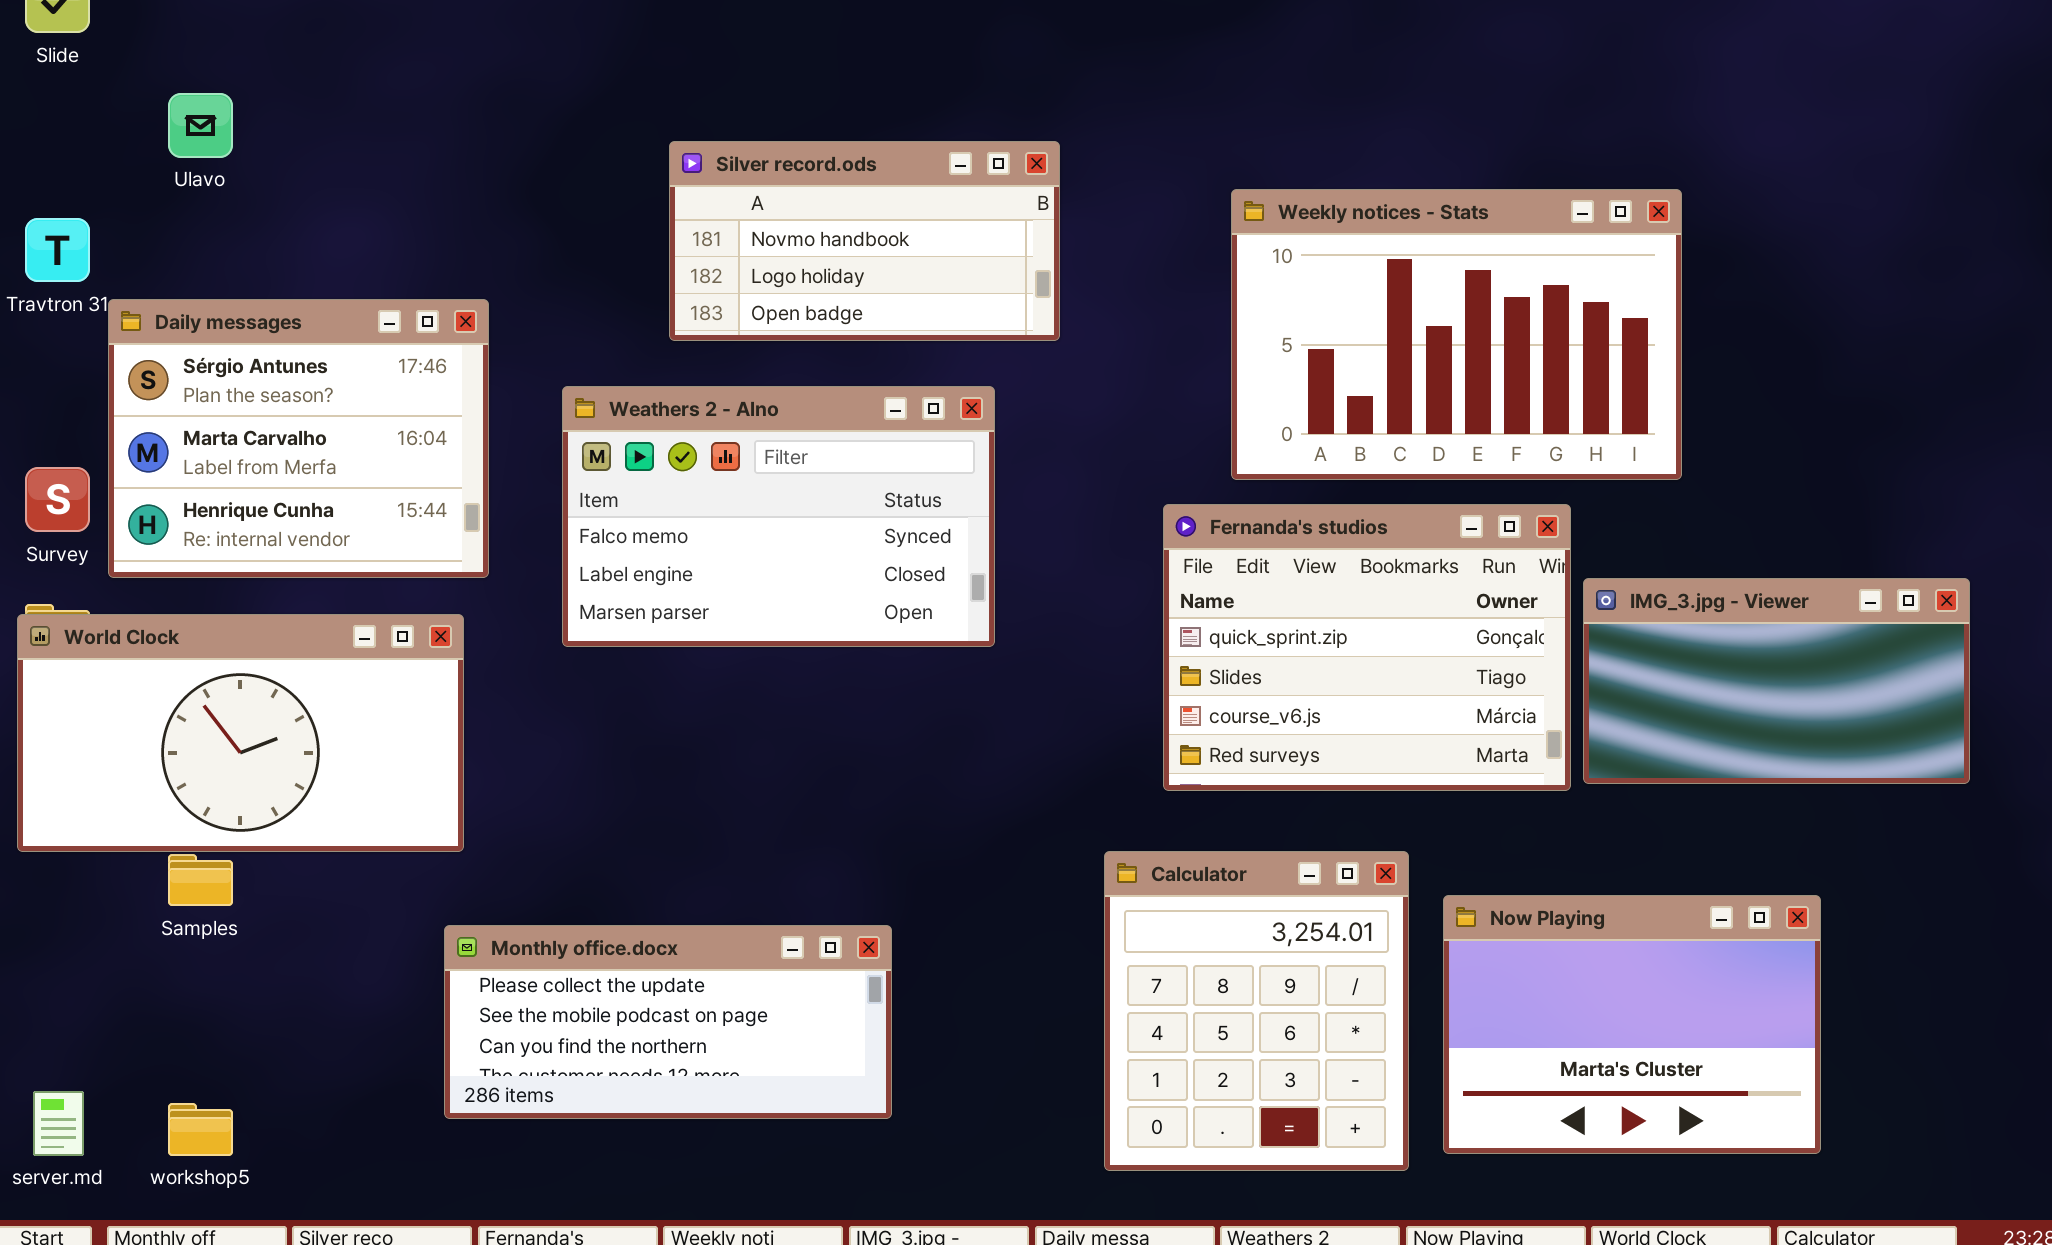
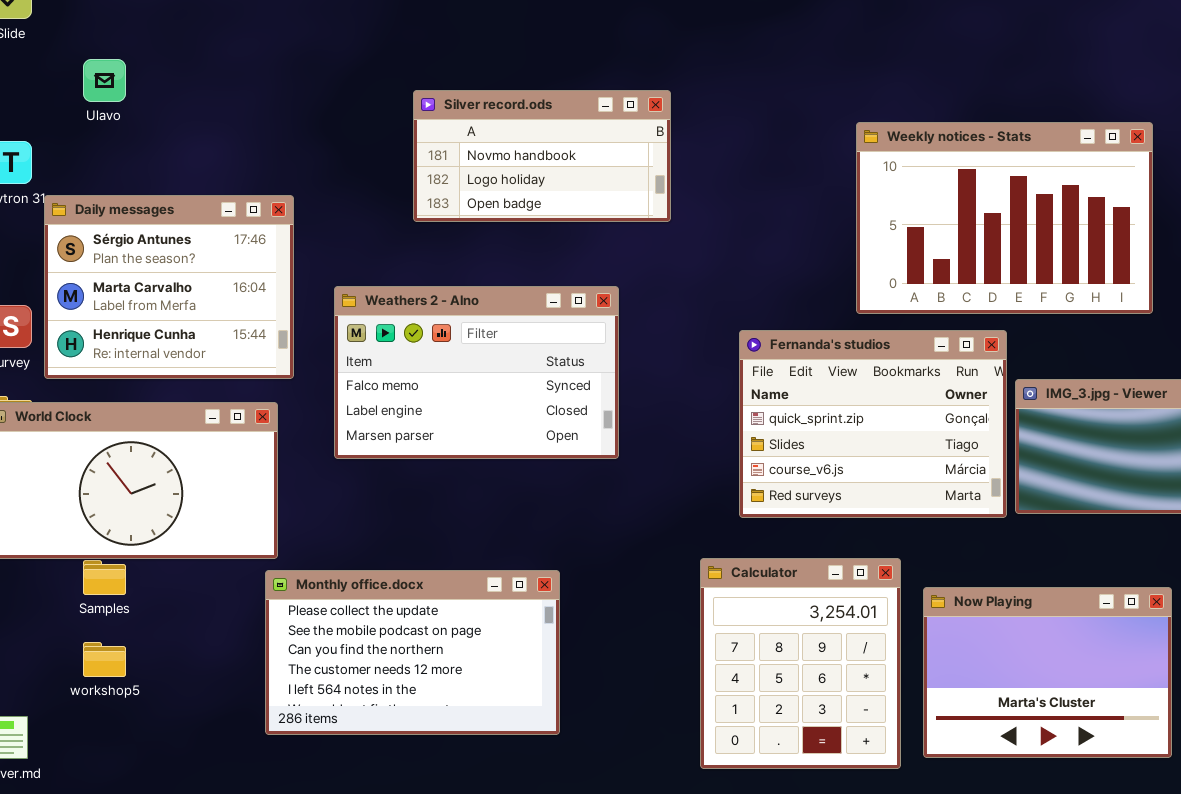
Weekly notices - Stats: [1231,189,1682,480] -> [856,122,1153,314], moved
Weathers 2 - Alno: [562,386,995,647] -> [334,286,619,459], moved
Monthly office.docx: [444,925,892,1119] -> [265,570,560,735], resized
workshop5: [168,1103,233,1156] -> [83,642,126,677], moved

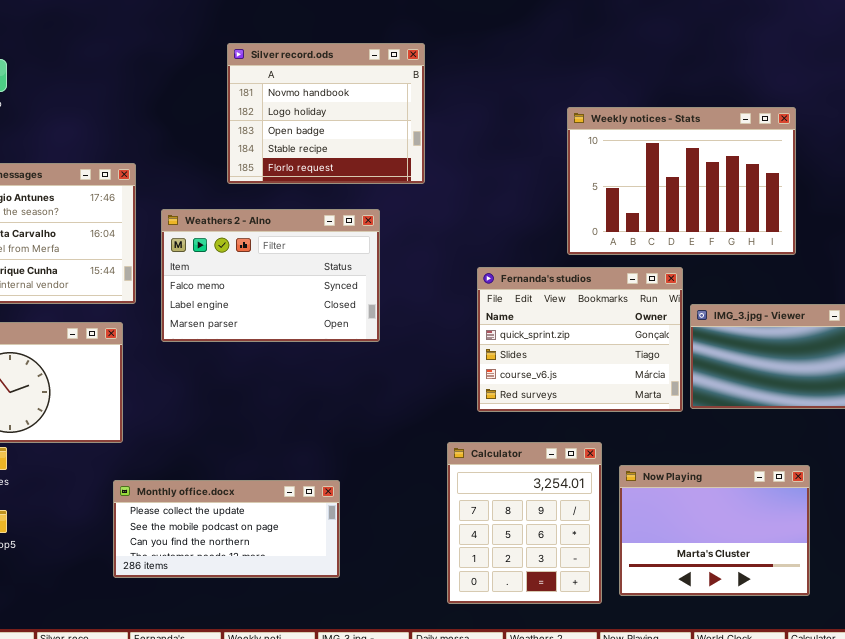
Silver record.ods: [413,90,671,222] -> [227,43,425,184], resized
Weathers 2 - Alno: [334,286,619,459] -> [161,209,380,342], moved
Monthly office.docx: [265,570,560,735] -> [113,480,340,578], resized

